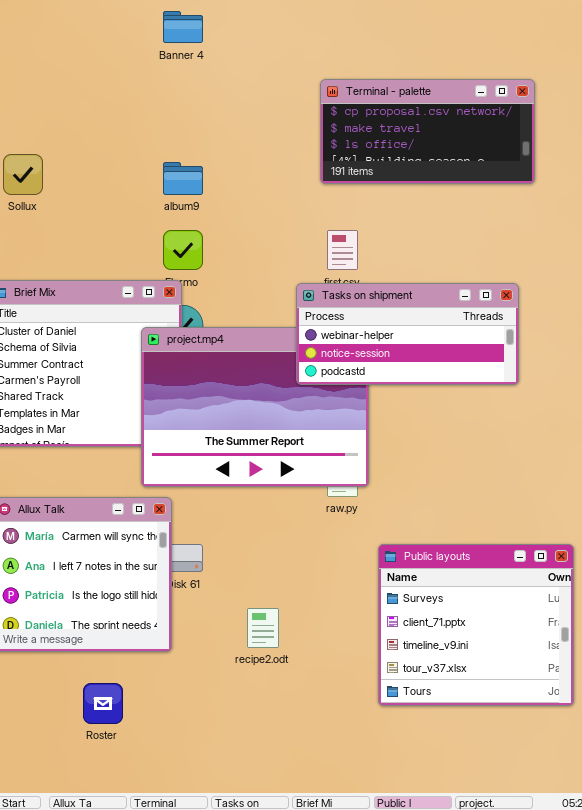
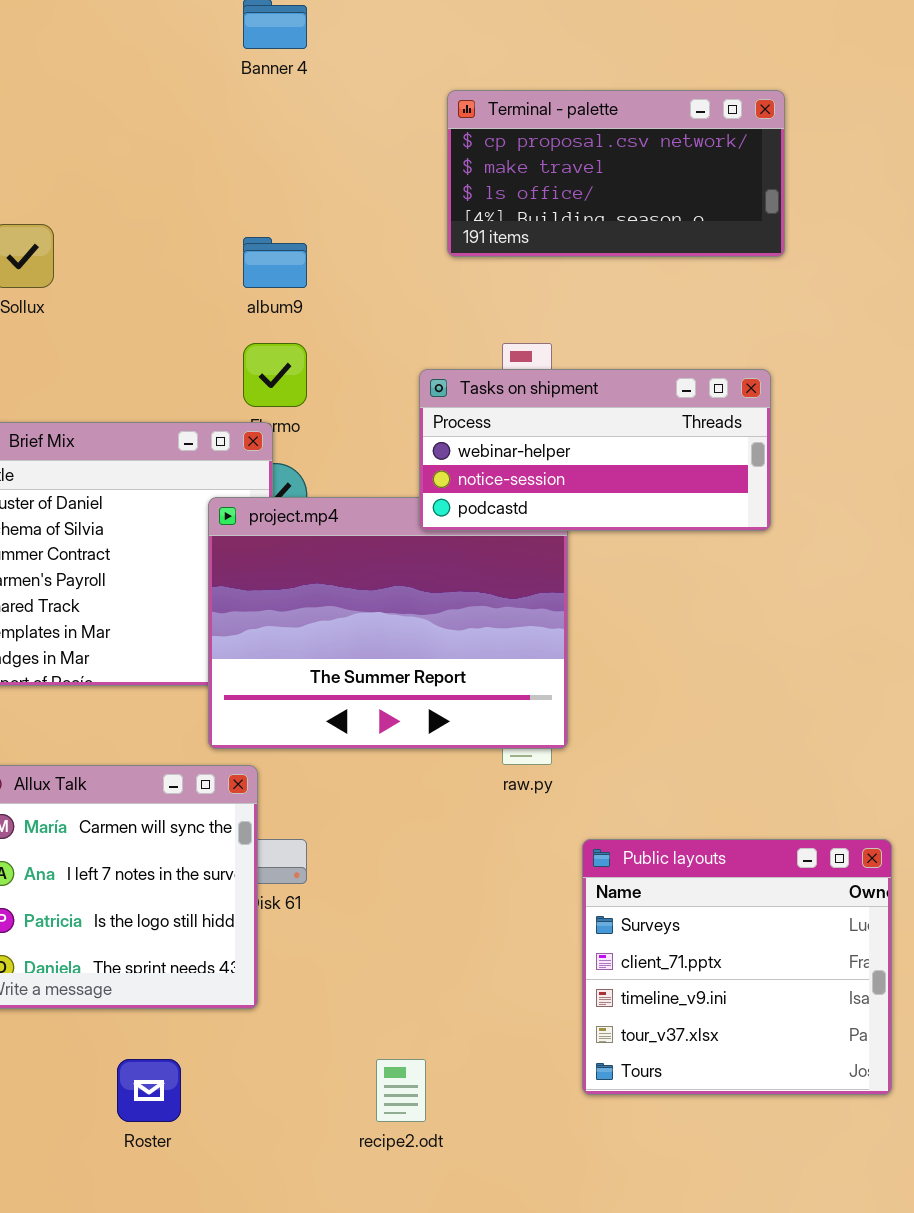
Terminal - palette: [320,79,535,184] -> [447,90,785,257], moved
Tasks on shipment: [296,283,519,385] -> [419,369,771,531], moved
recipe2.odt: [247,608,279,648] -> [376,1059,426,1122], moved

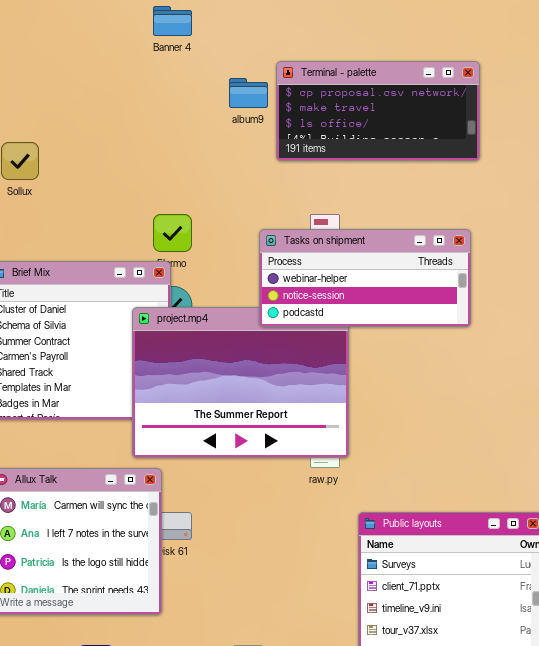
album9: [243,237,307,288] -> [229,78,268,108], moved

